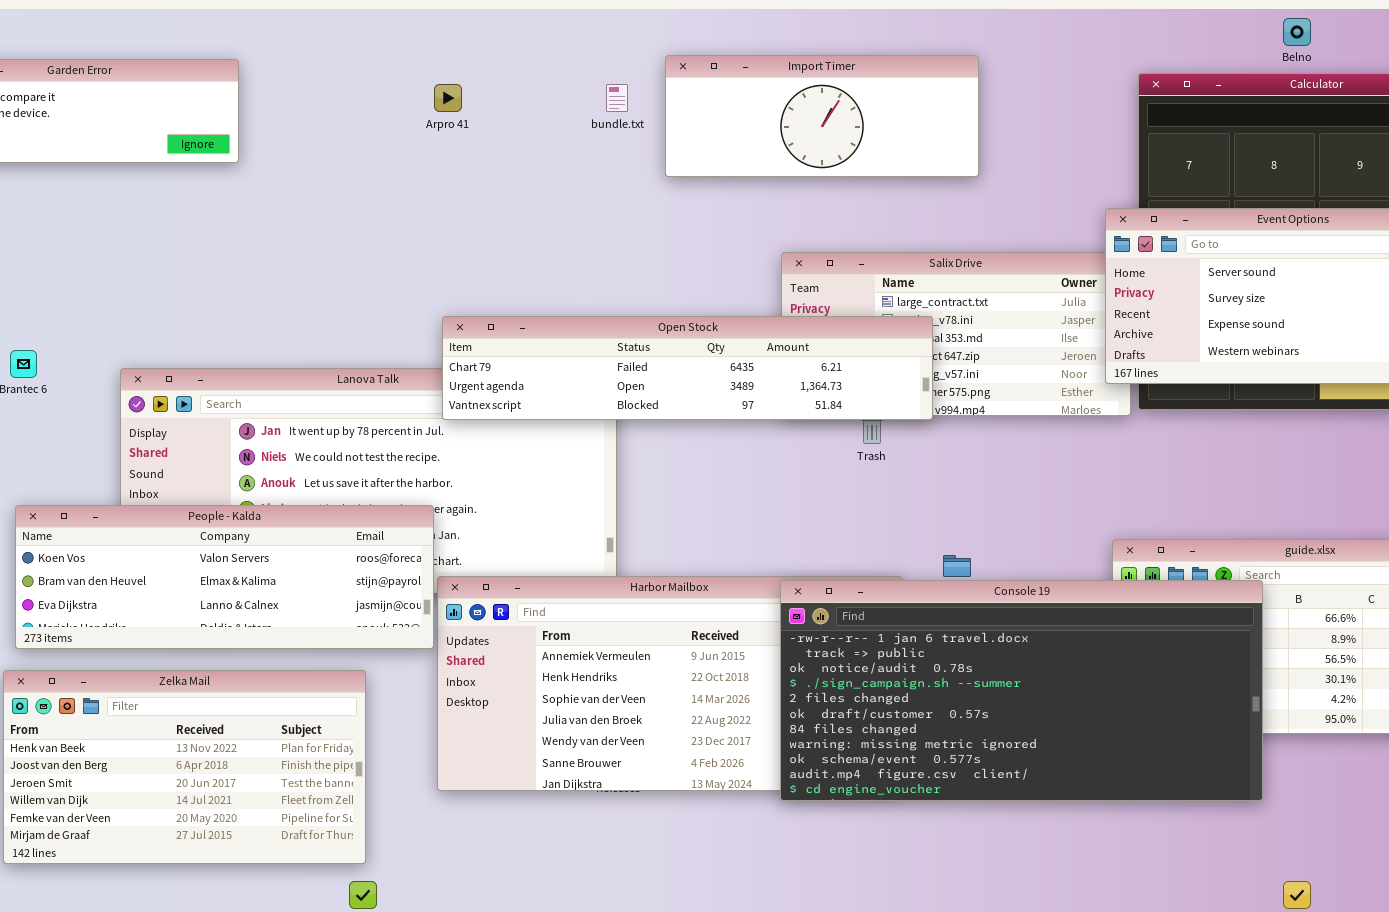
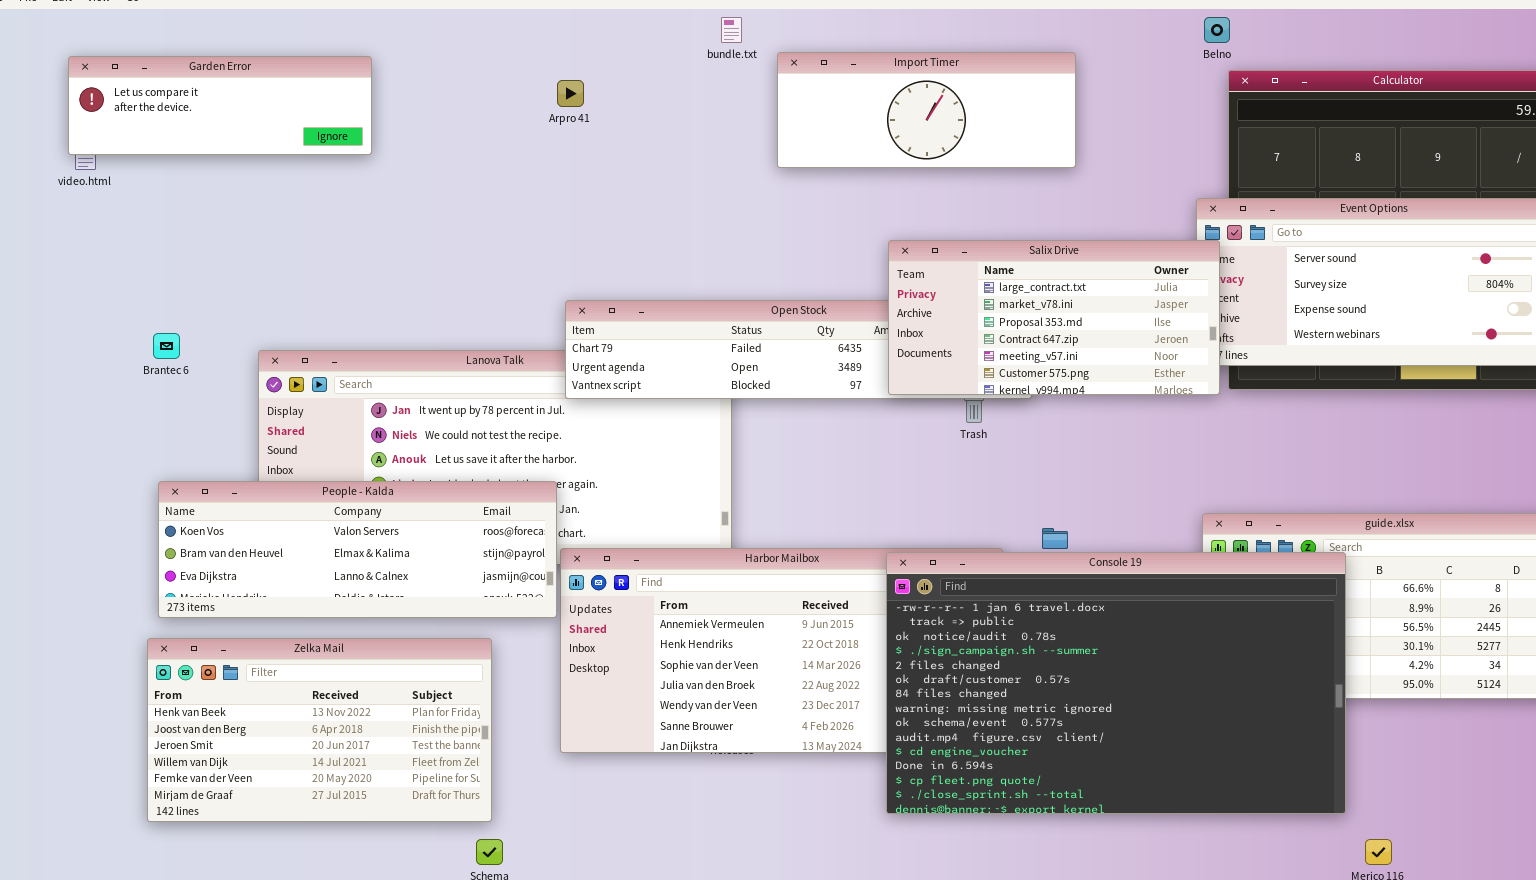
Belno: [1283,18,1311,46] -> [1204,17,1230,43], moved
bundle.txt: [606,84,628,112] -> [721,17,742,43], moved
Salix Drive: [781,252,1131,416] -> [888,240,1220,395], raised
Console 19: [780,580,1263,801] -> [886,552,1346,814], resized

